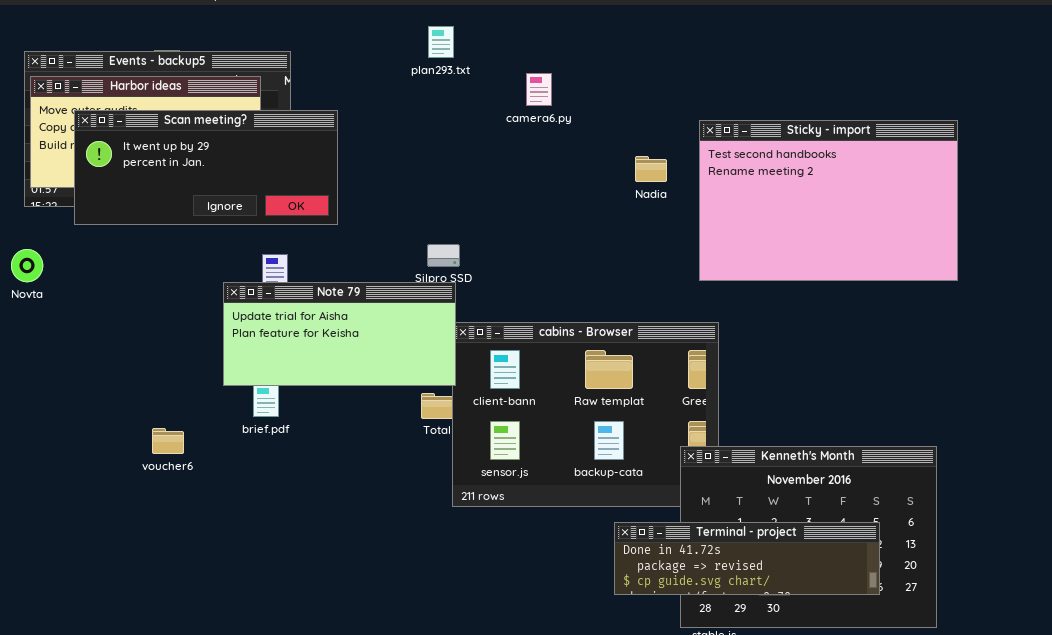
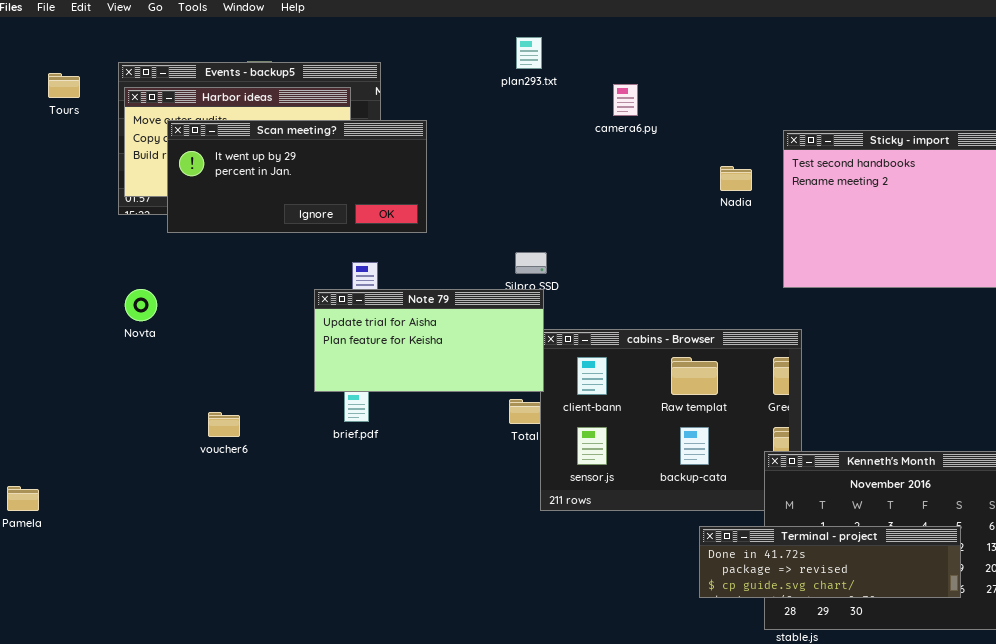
Novta: [11,249,43,282] -> [125,289,157,321], moved
voucher6: [152,428,184,454] -> [208,412,240,437], moved

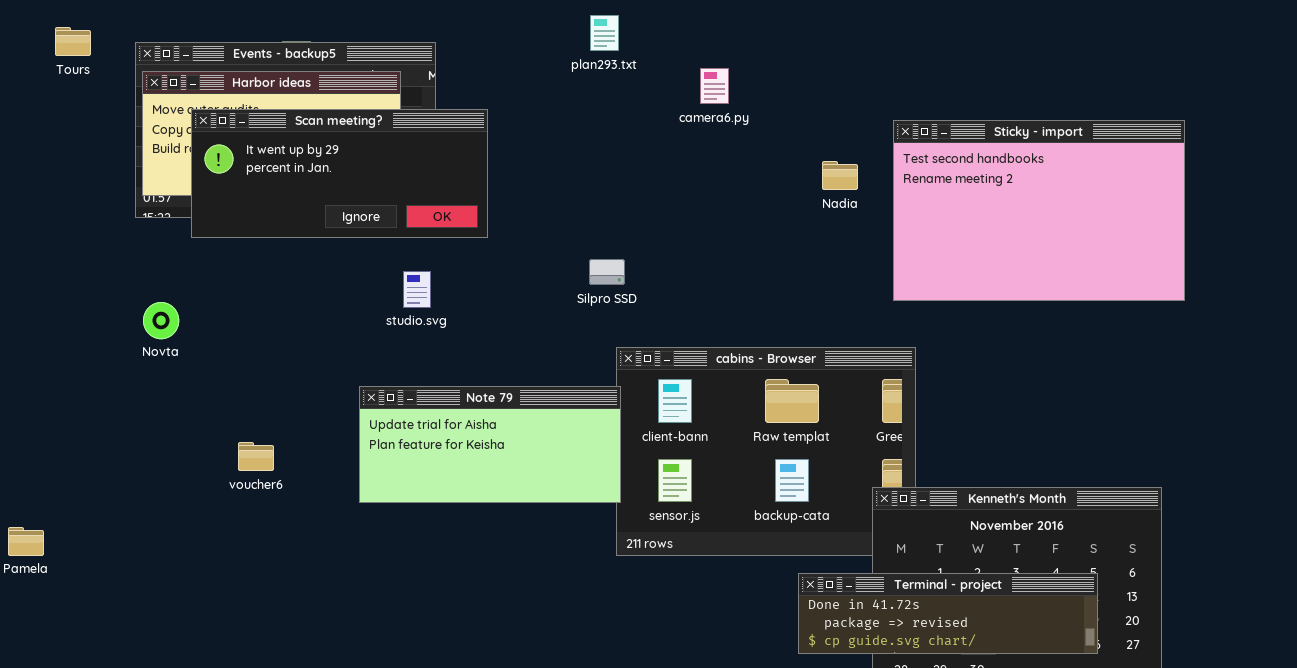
Tours: [48,73,80,98] -> [55,27,91,56], moved
Note 79: [314,289,544,392] -> [359,386,621,503], moved

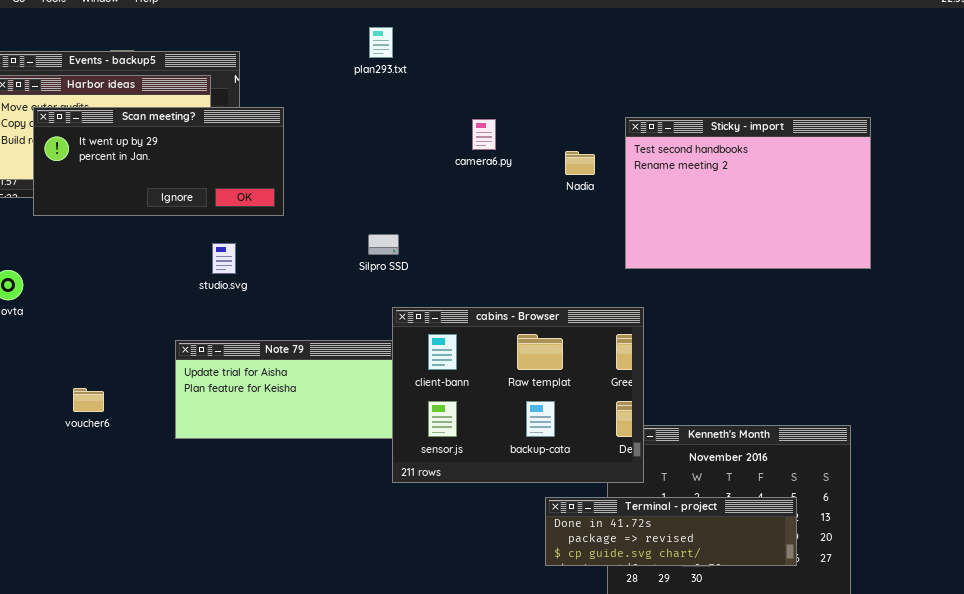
camera6.py: [700,68,729,104] -> [472,119,496,150], moved
cabins - Browser: [616,347,916,556] -> [392,307,644,483], raised

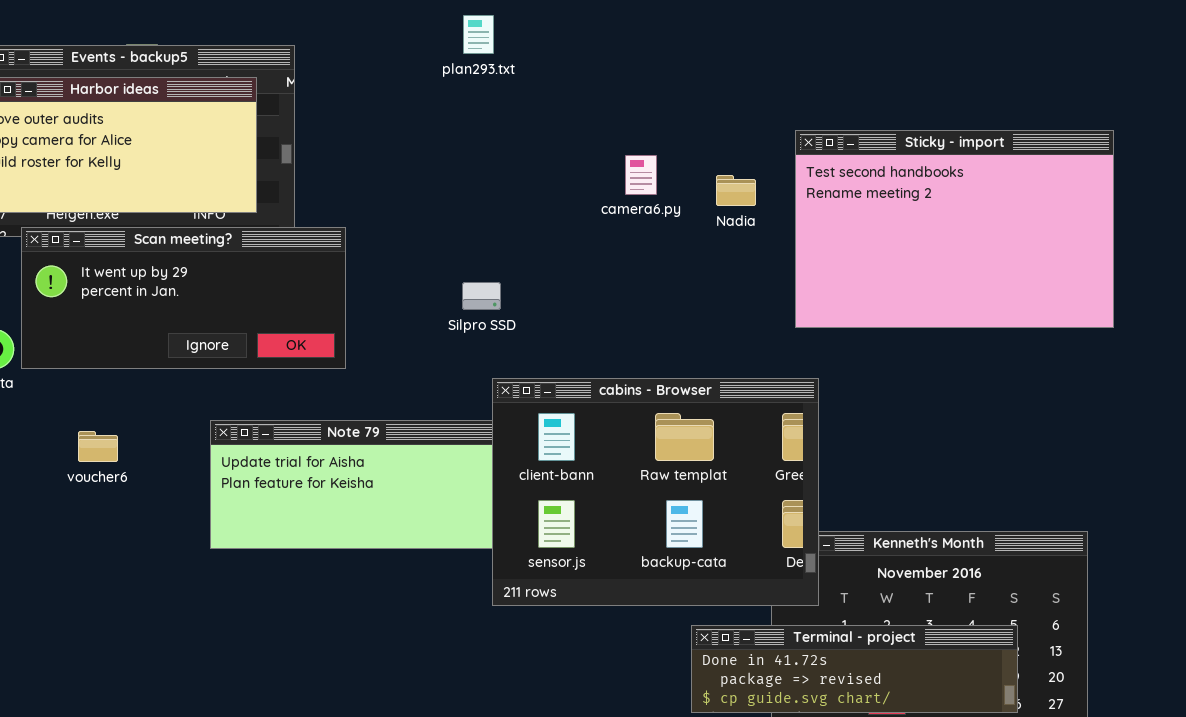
Scan meeting?: [33,107,284,216] -> [21,227,346,369], moved
camera6.py: [472,119,496,150] -> [625,155,657,195], moved
voucher6: [73,388,104,412] -> [78,431,118,462], moved

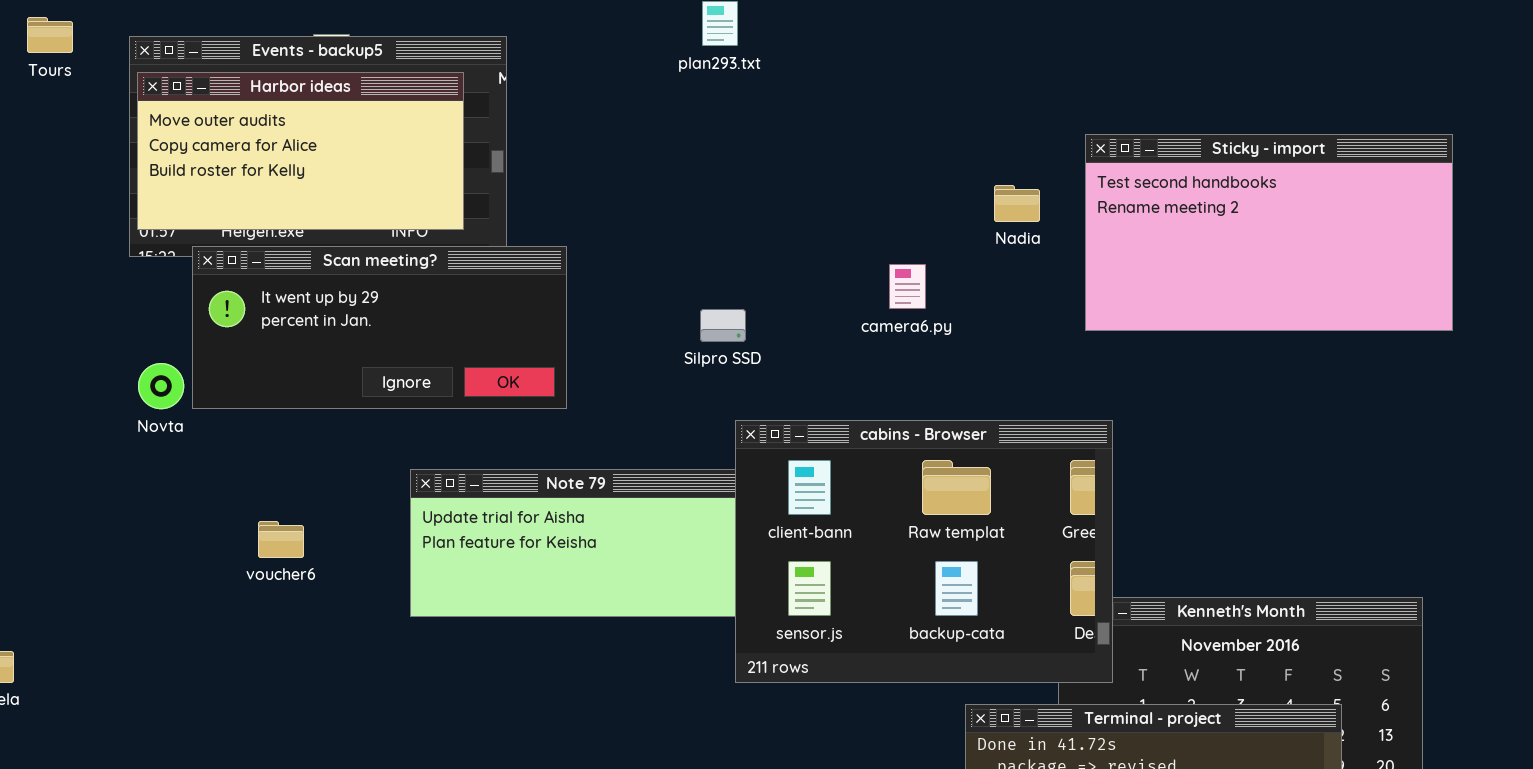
Sticky - import: [795,130,1114,328] -> [1085,134,1453,331], resized
camera6.py: [625,155,657,195] -> [889,264,926,309], moved
voucher6: [78,431,118,462] -> [258,521,304,558], moved

